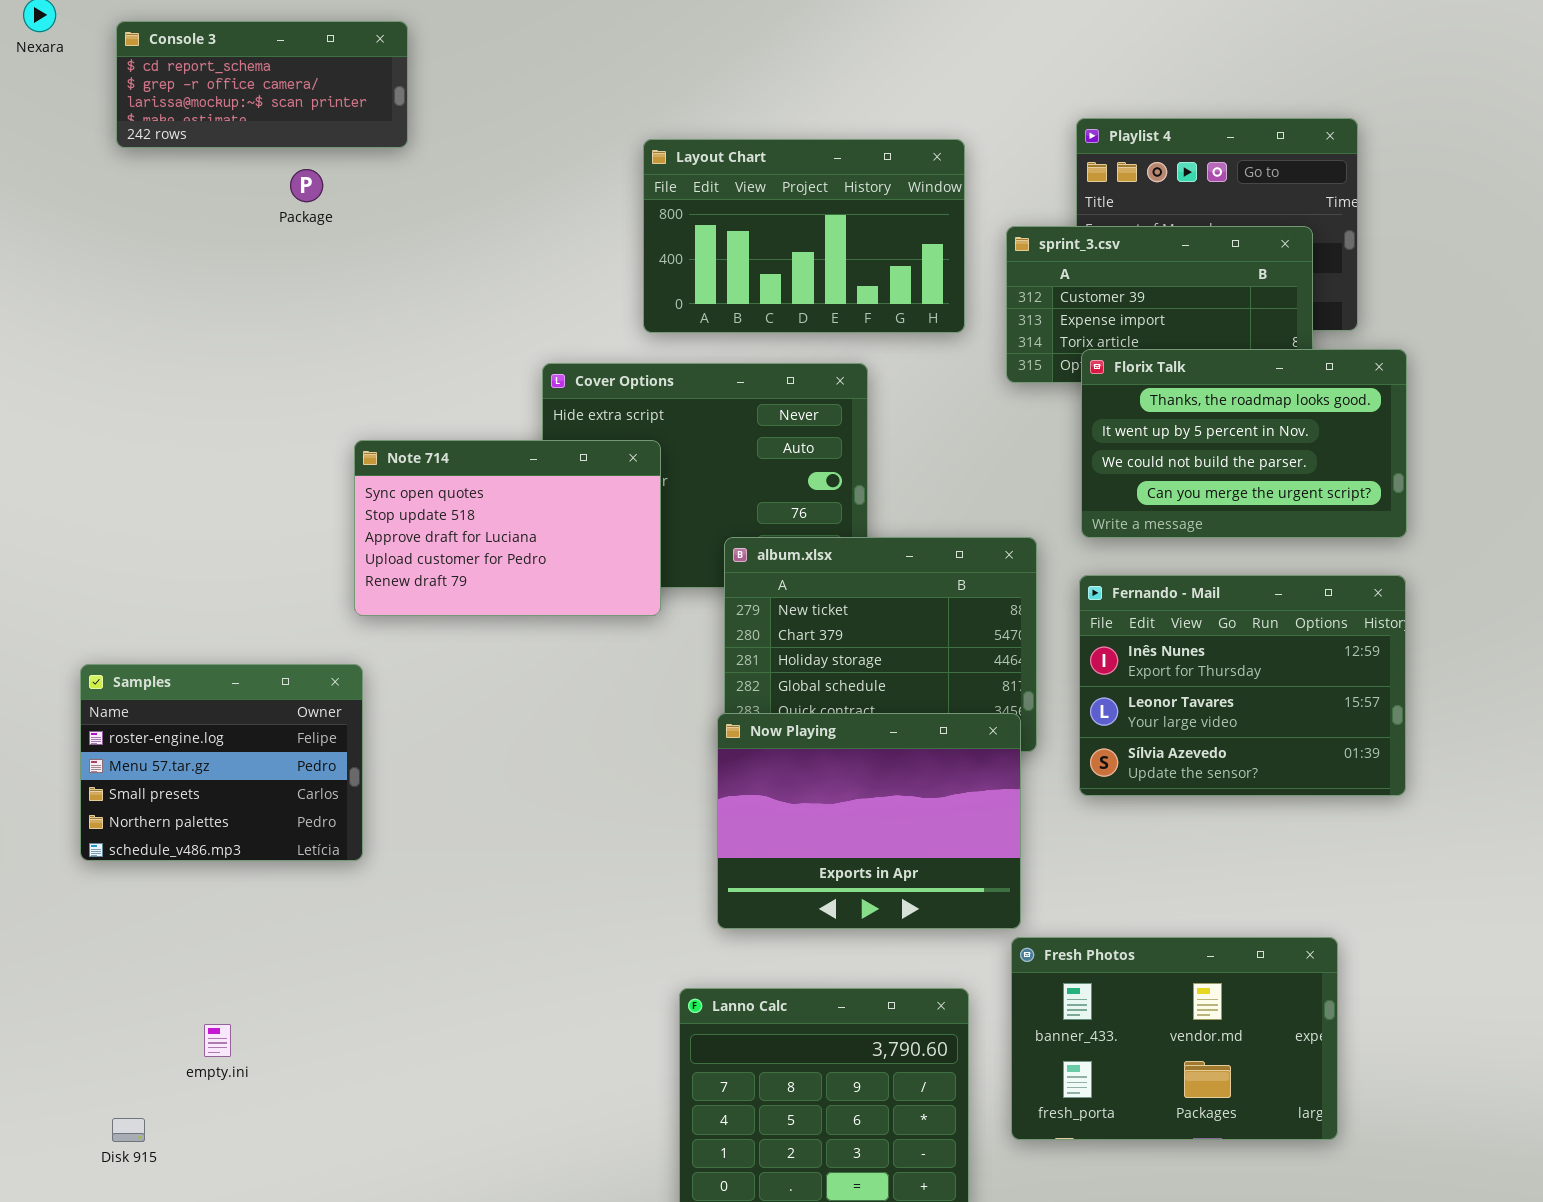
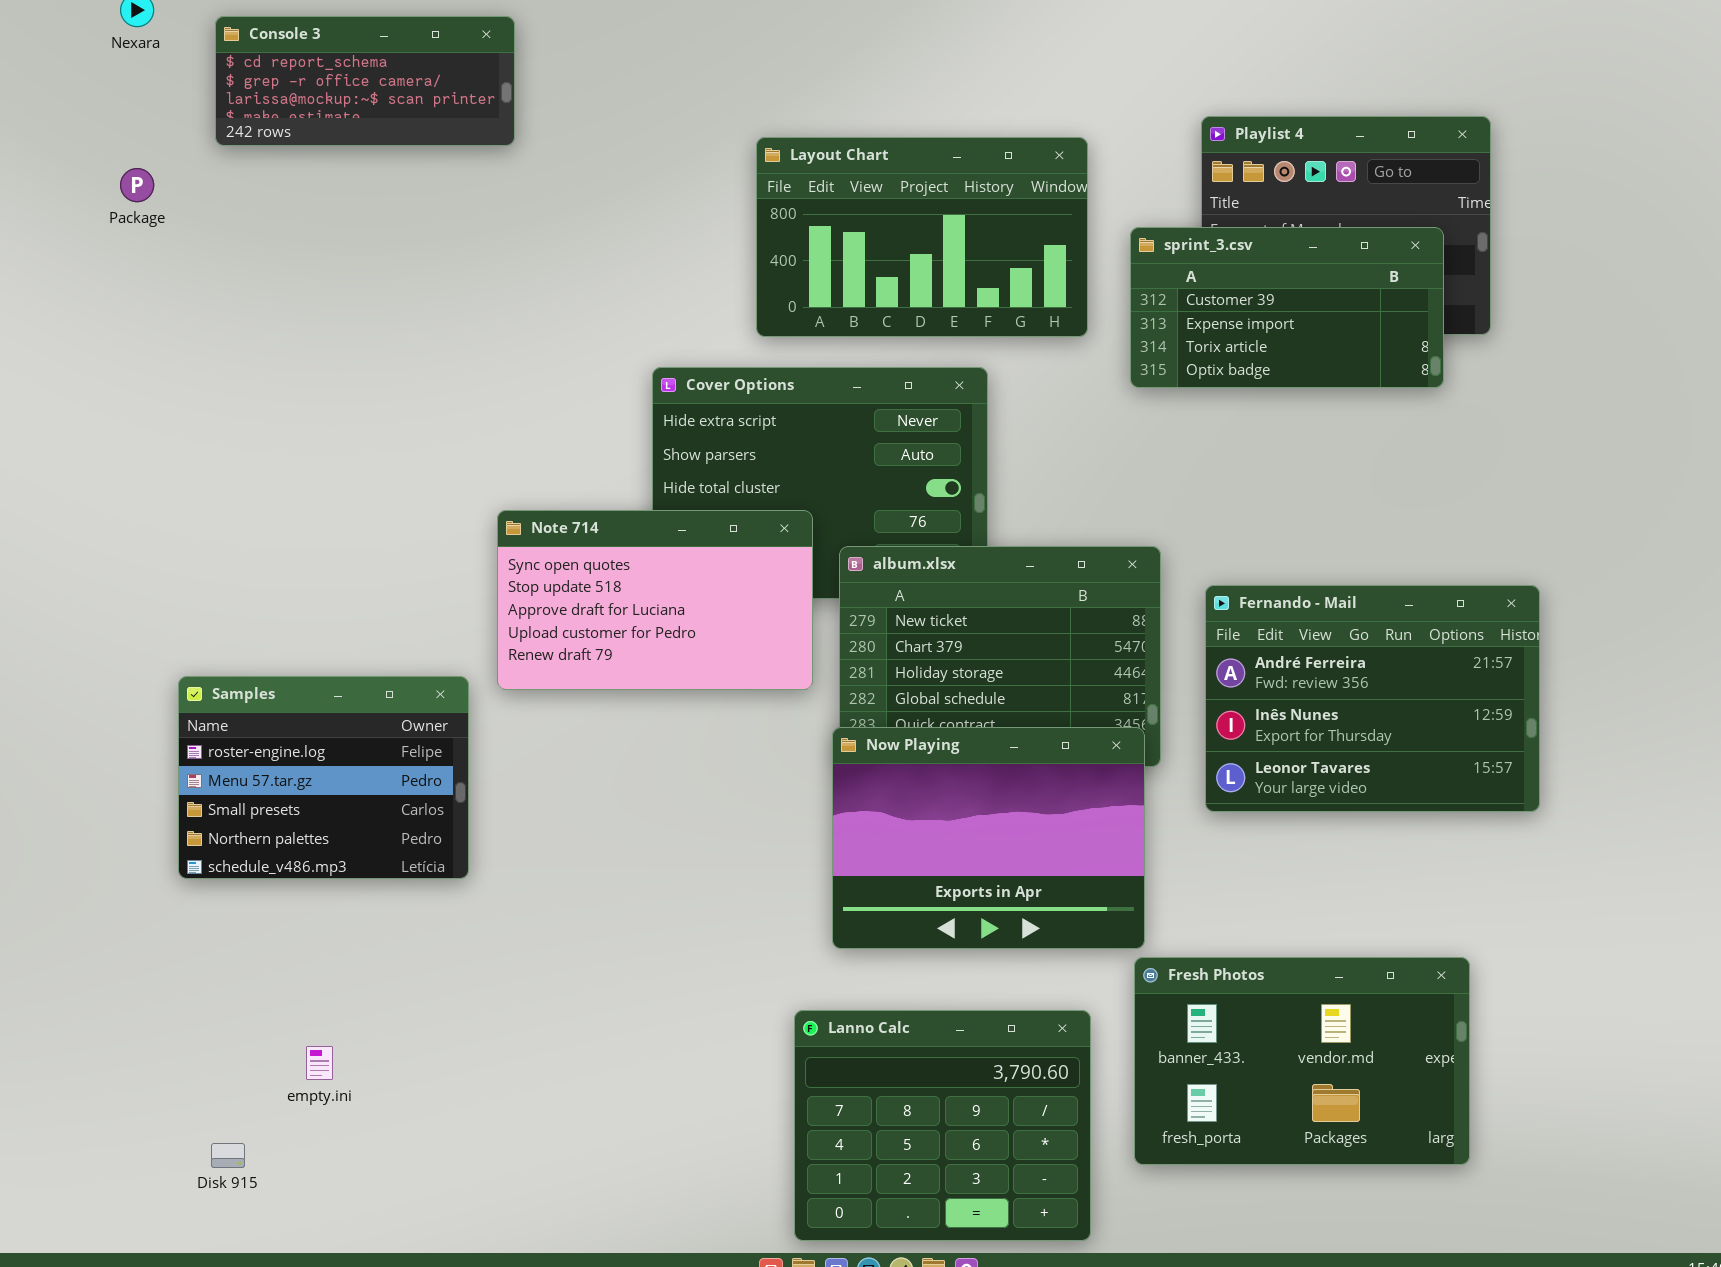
Package: [290,169,323,202] -> [120,168,154,202], moved
Florix Talk: [1081,349,1407,538] -> none, closed
Note 714: [354,440,661,616] -> [497,510,813,690], moved
Fernando - Mail: [1079,575,1406,796] -> [1205,585,1540,812], scrolled up 1 row

